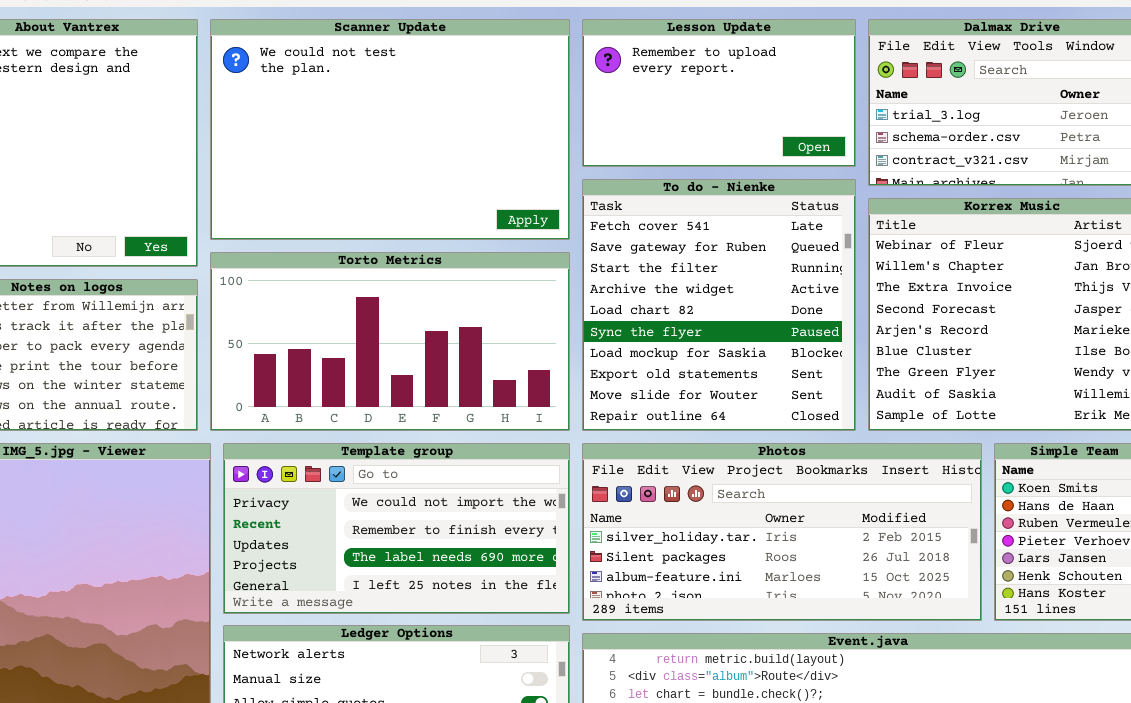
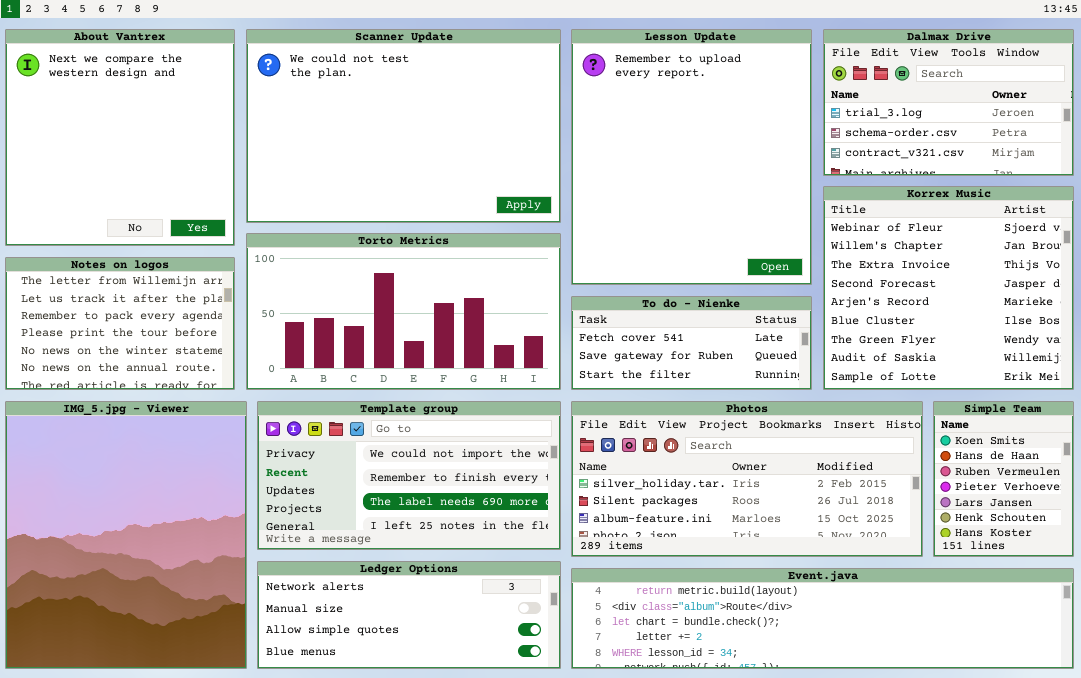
Lesson Update: [582,19,856,167] -> [571,29,812,285], resized
To do - Nienke: [582,179,856,431] -> [571,296,812,390], resized

